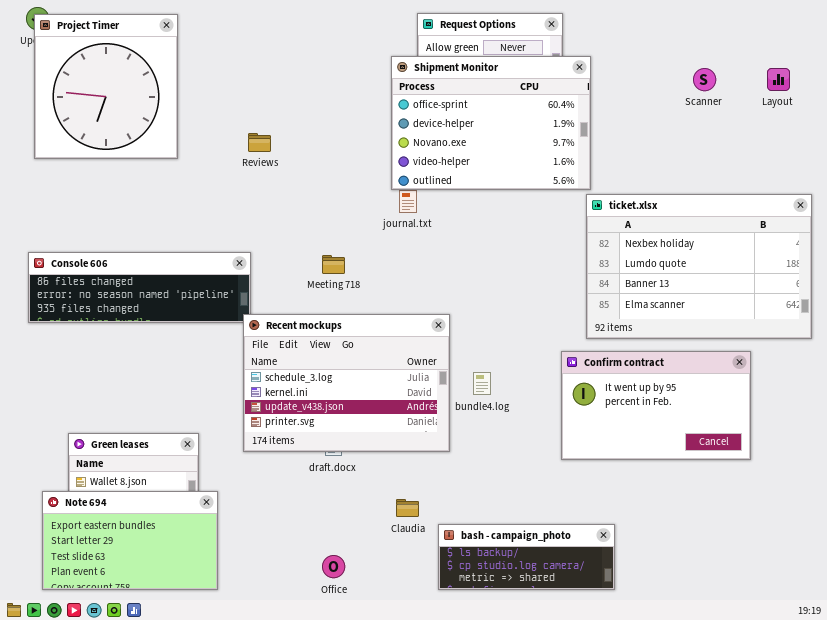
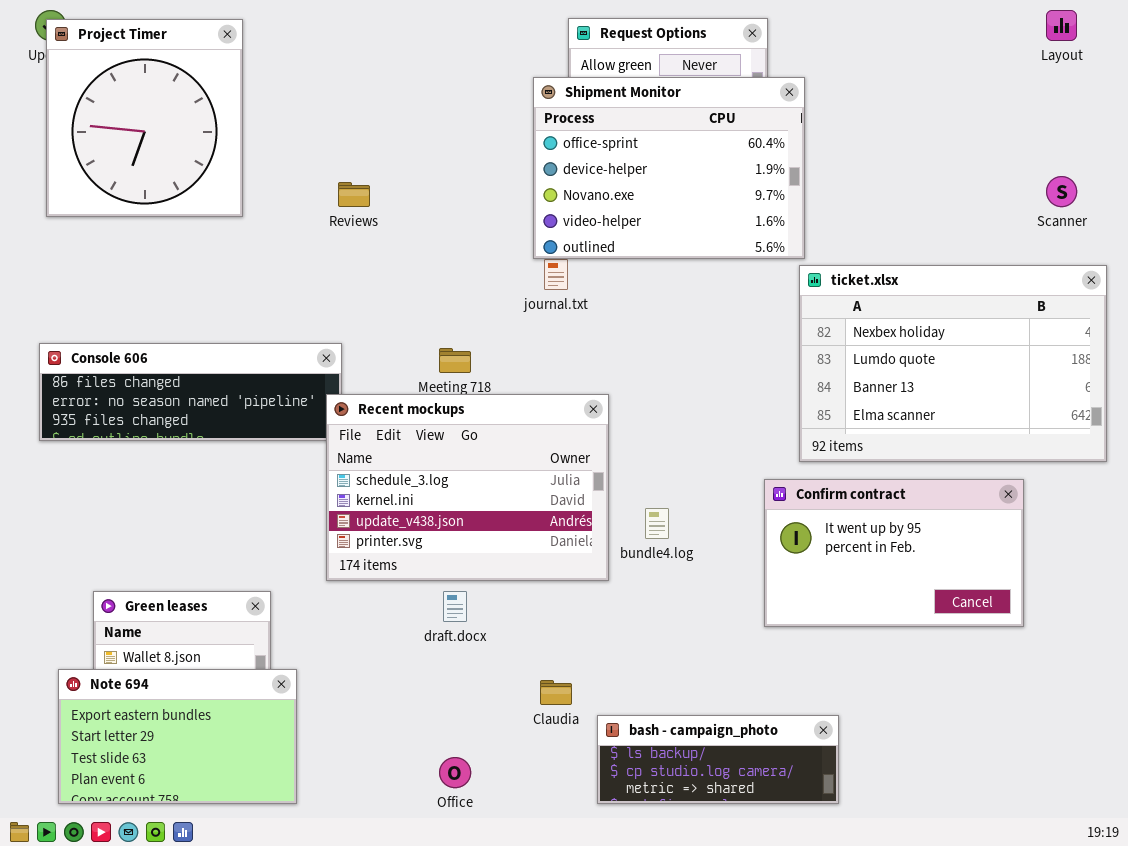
Scanner: [693,68,716,91] -> [1046,176,1077,207], moved
Layout: [767,68,790,91] -> [1046,10,1077,41], moved
Recent mockups: [243,314,450,452] -> [326,394,609,581], moved

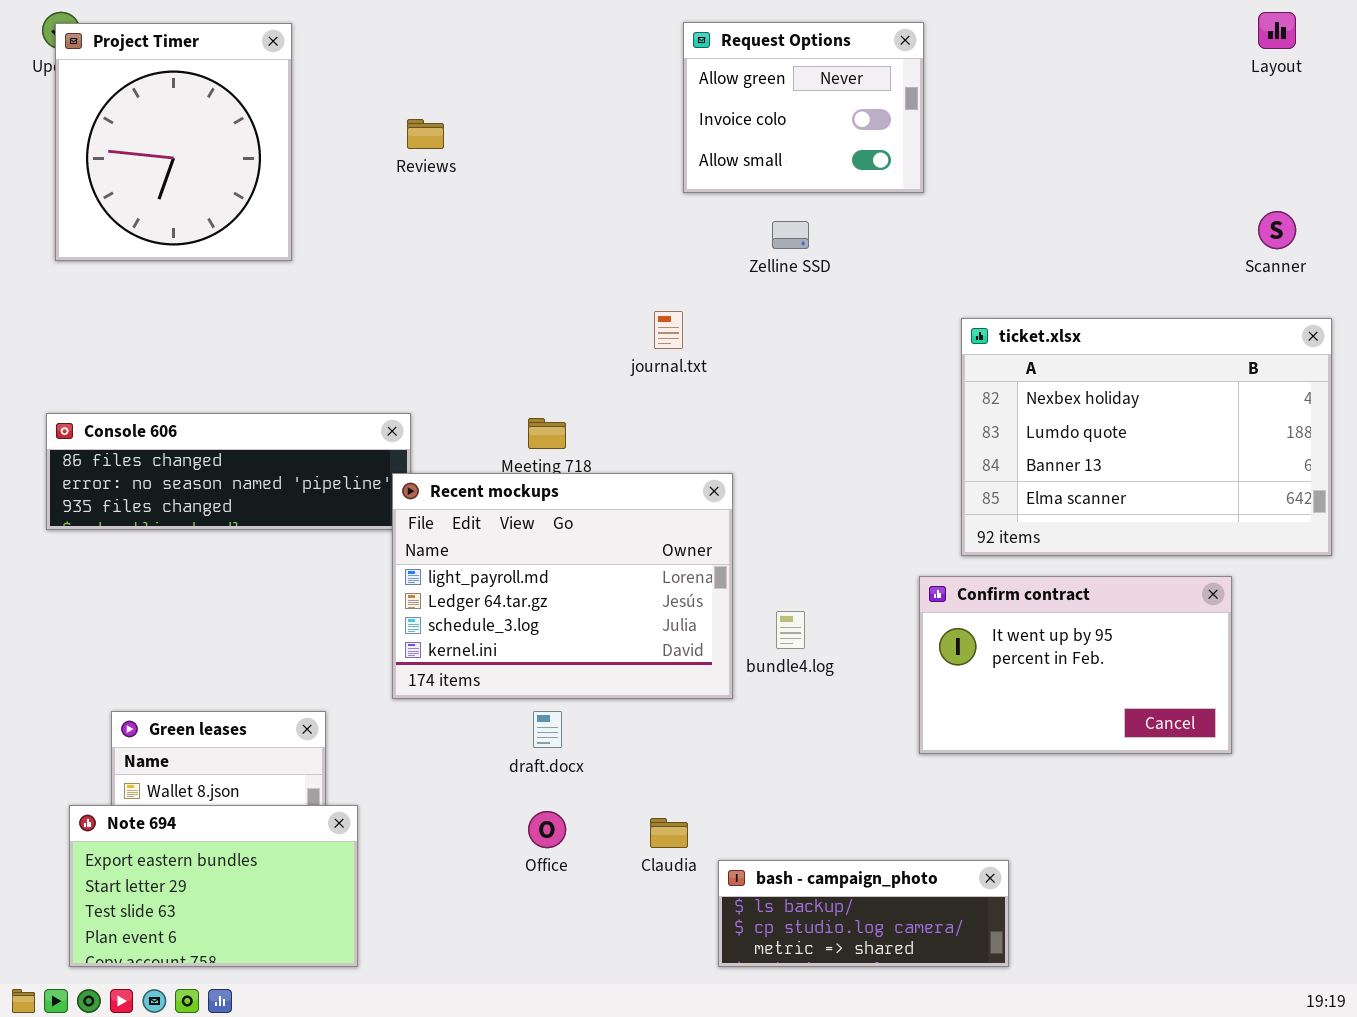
Shipment Monitor: [533,77,805,259] -> none, closed
Reviews: [338,182,370,207] -> [407,119,444,149], moved
Recent mockups: [326,394,609,581] -> [392,473,733,699], scrolled up 2 rows
Office: [439,757,471,788] -> [528,811,566,848], moved

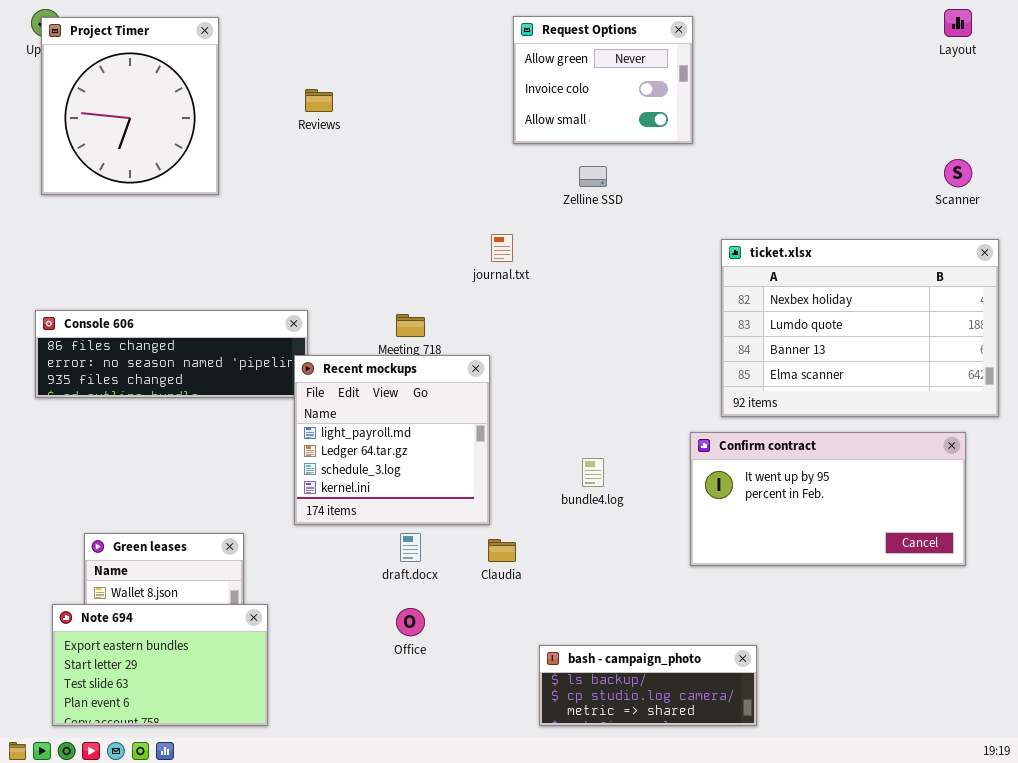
Recent mockups: [392,473,733,699] -> [294,355,490,525], resized
Confirm contract: [919,576,1232,754] -> [690,432,966,566], resized
Claudia: [650,818,688,848] -> [488,539,516,562], moved

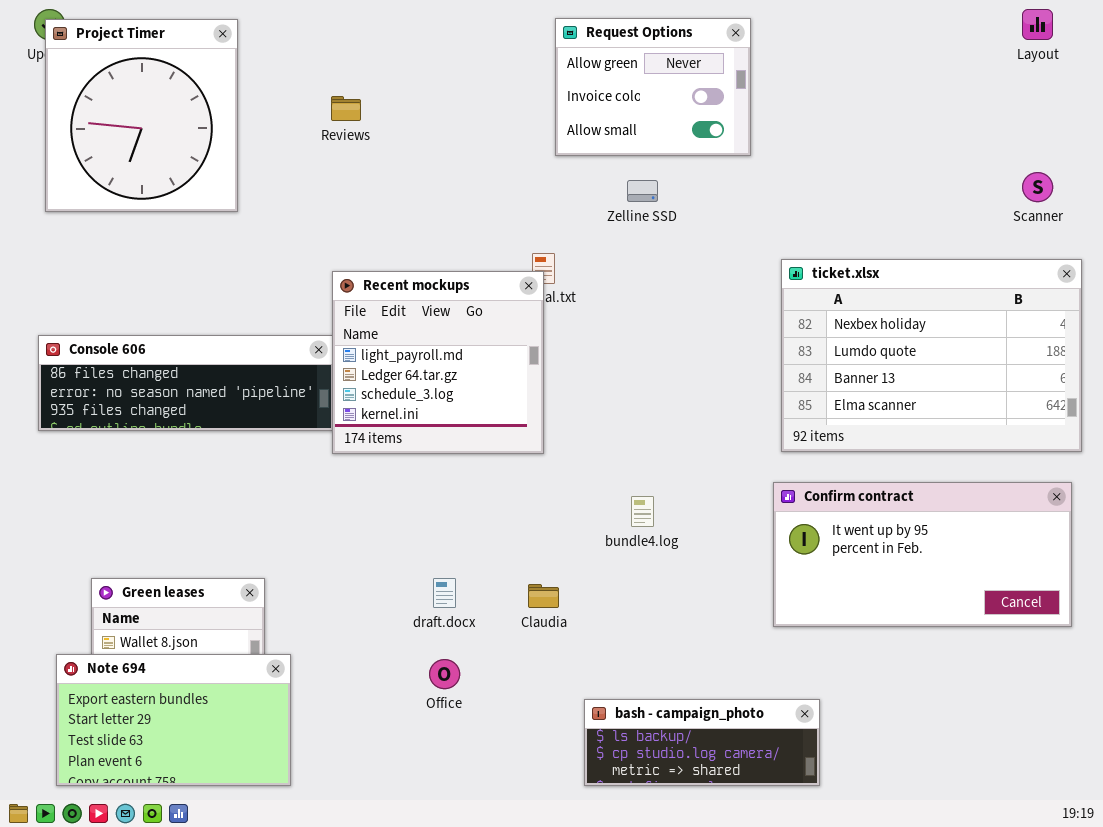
Recent mockups: [294,355,490,525] -> [332,271,544,454], moved
Confirm contract: [690,432,966,566] -> [773,482,1072,627], moved

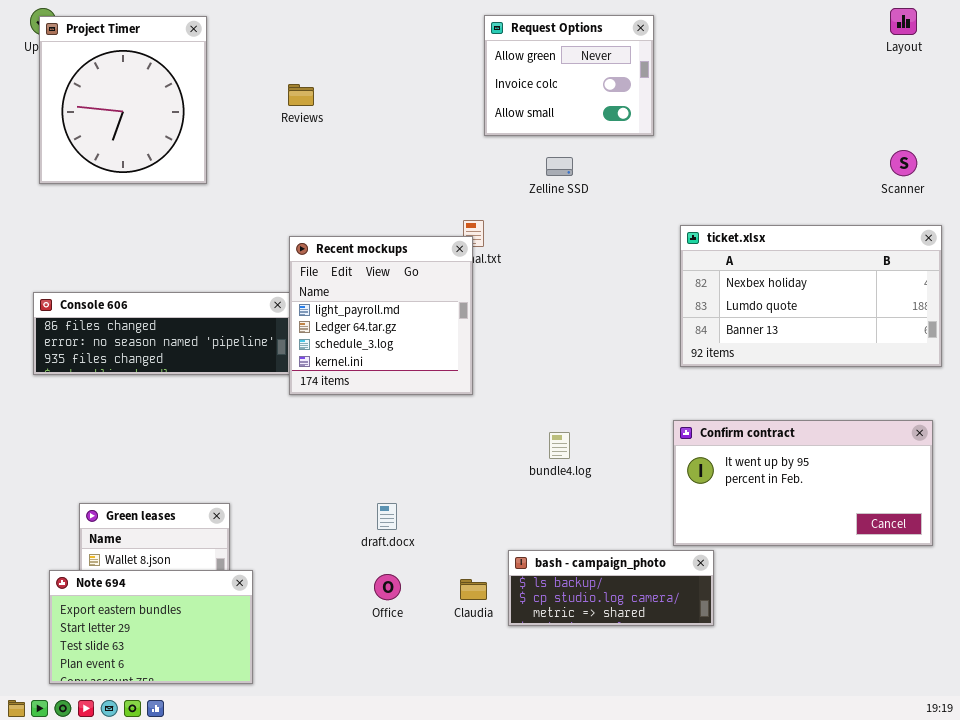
ticket.xlsx: [781,259,1082,452] -> [680,225,942,367], resized
Claudia: [528,584,559,608] -> [460,579,487,600], moved
bash - campaign_photo: [584,699,820,786] -> [508,550,714,626], moved

